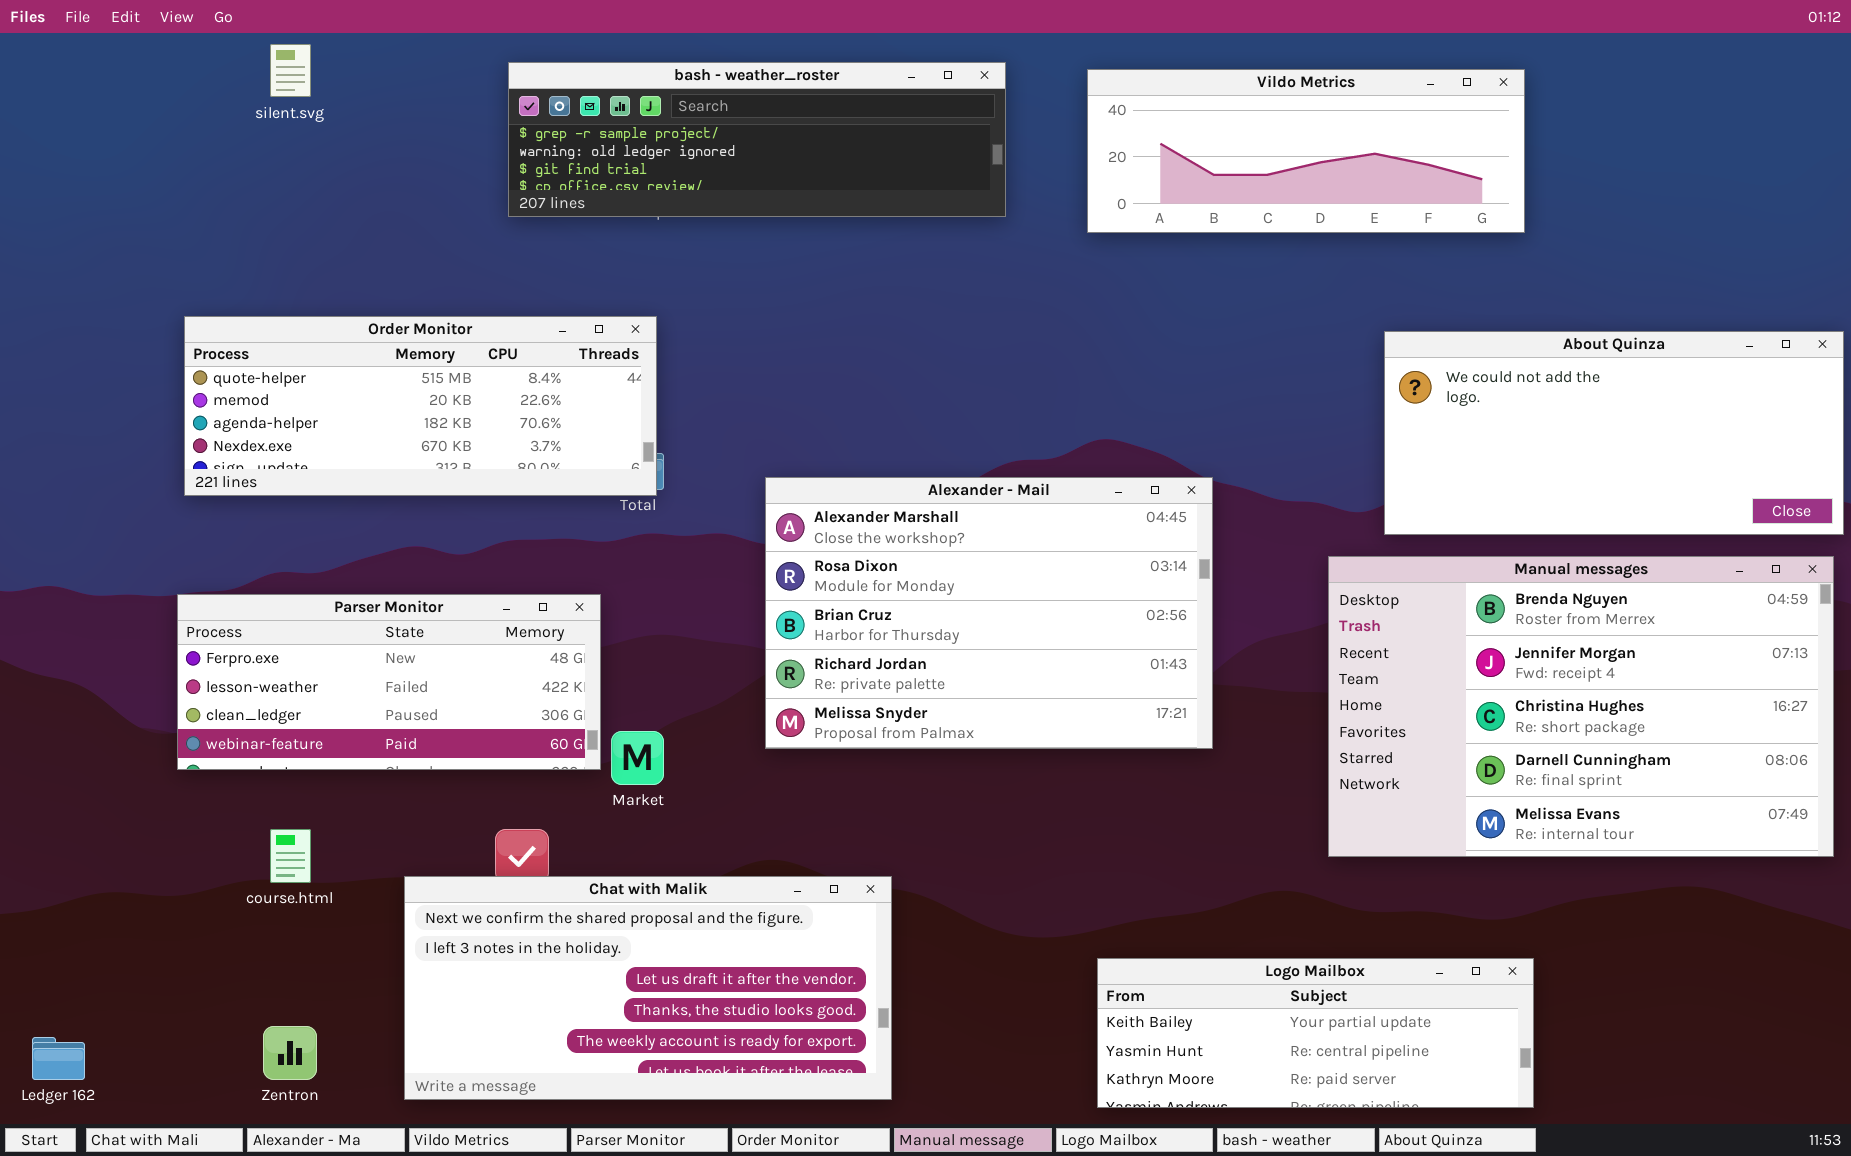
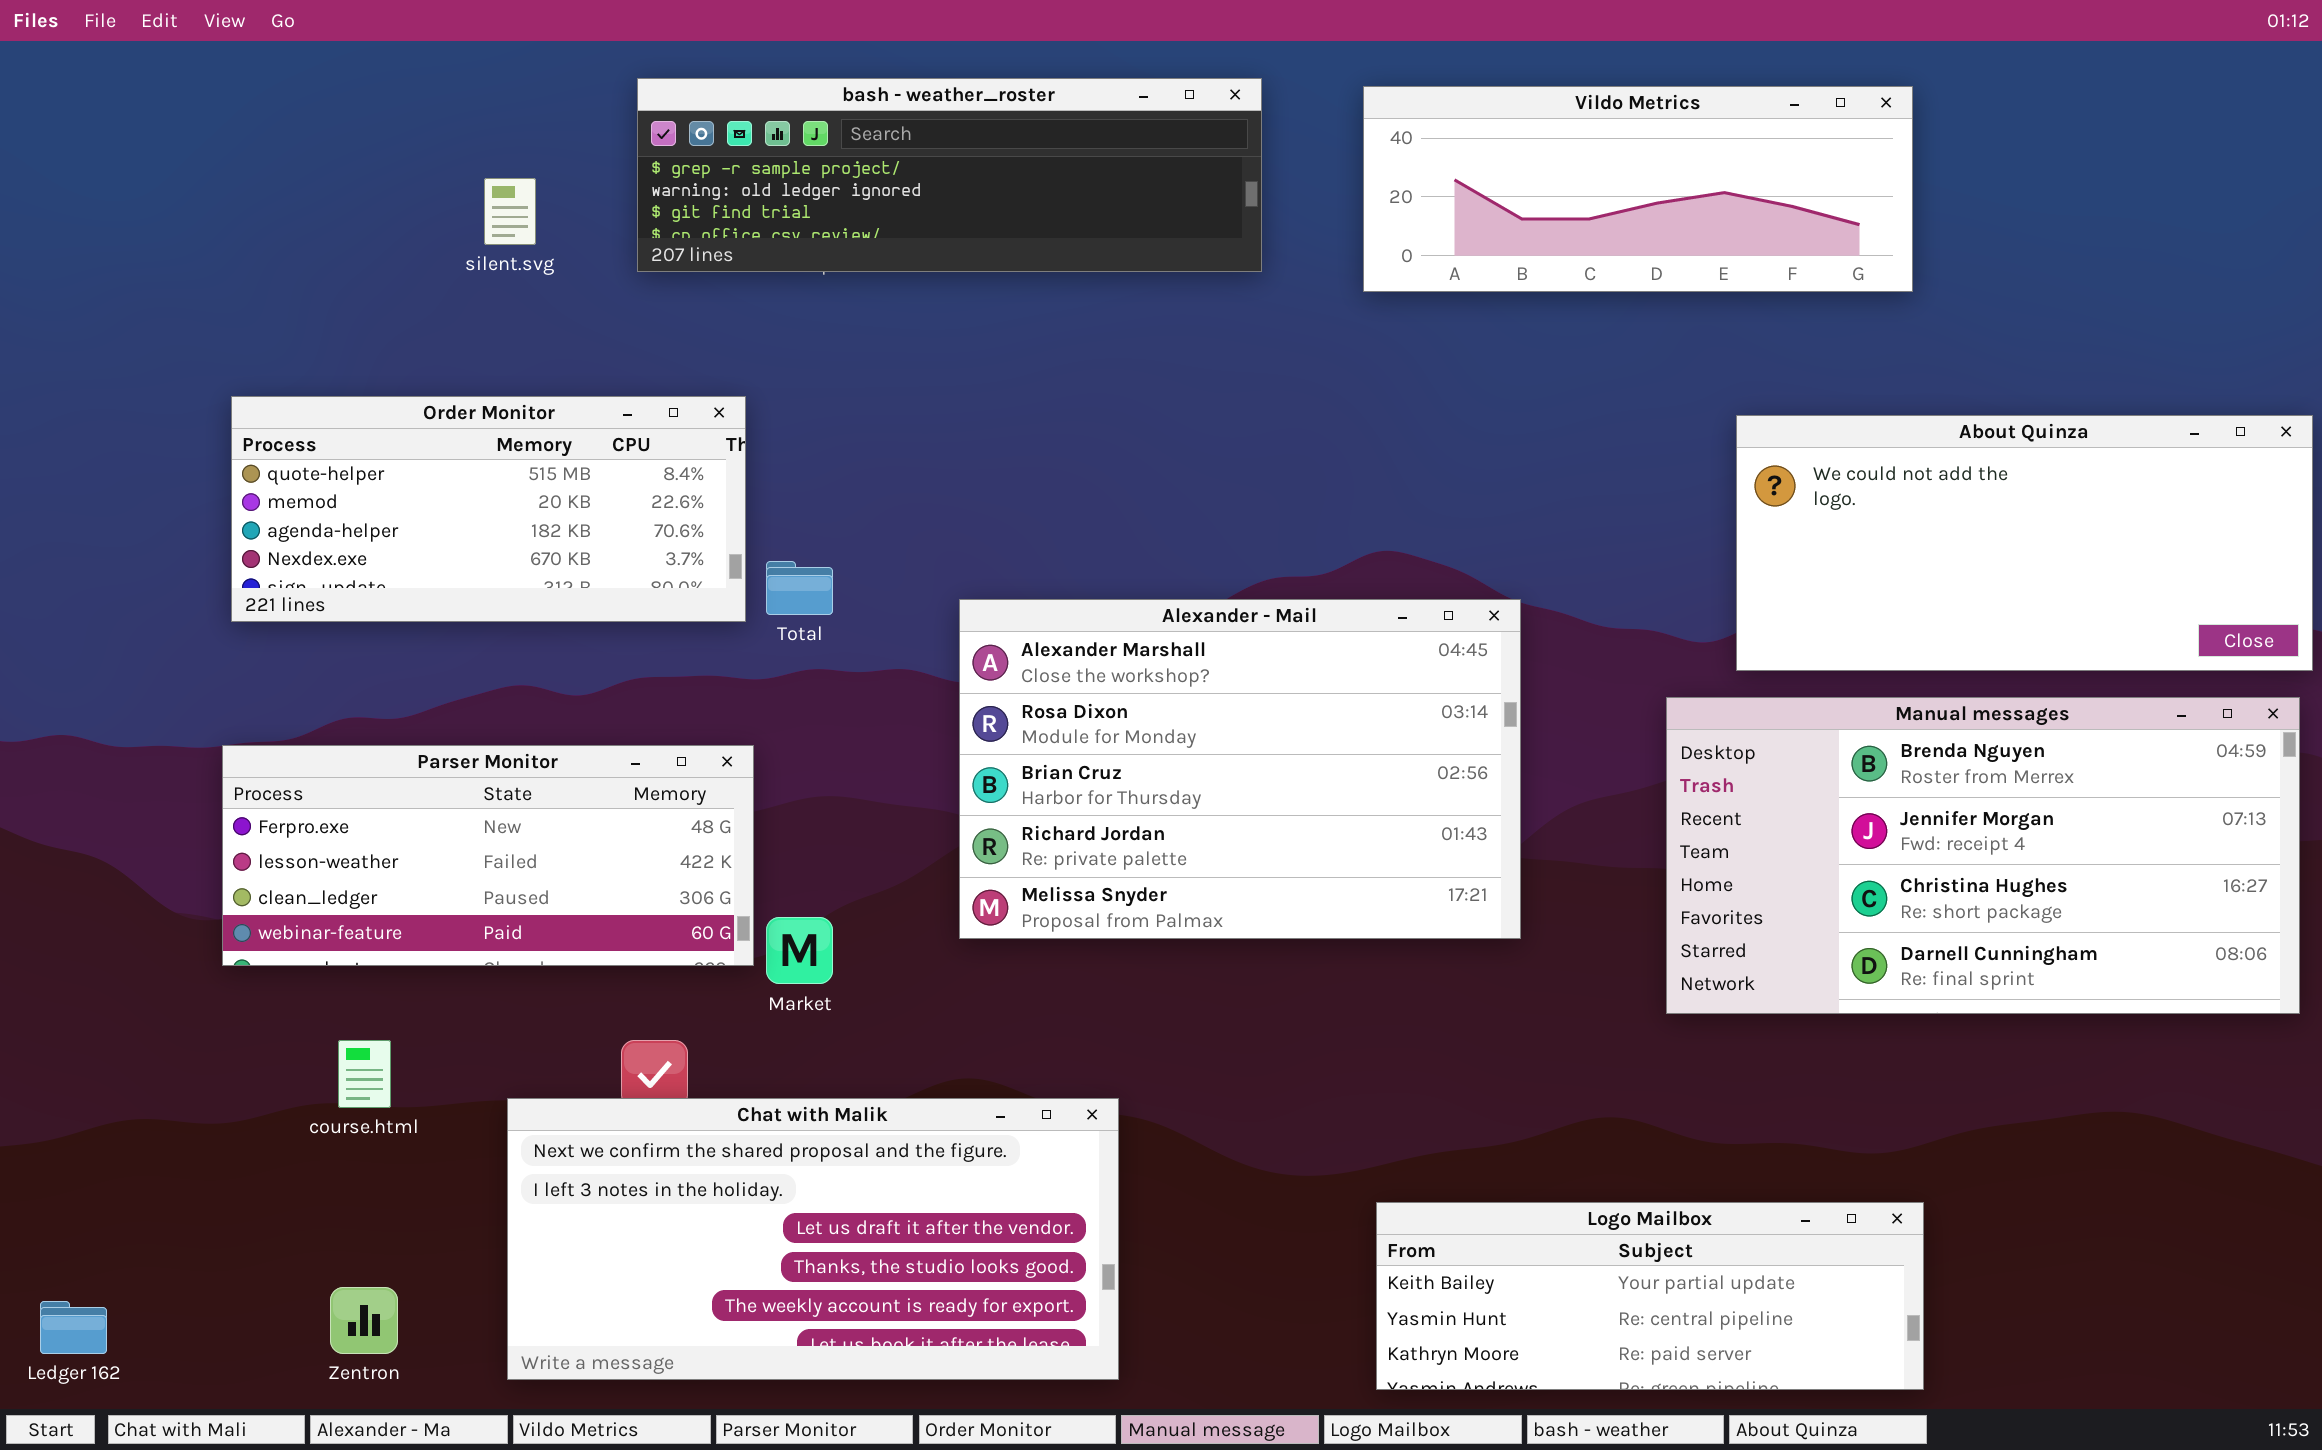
silent.svg: [270,44,311,97] -> [484,178,536,245], moved
Order Monitor: [184,316,657,496] -> [231,396,746,622], resized
Manual messages: [1328,556,1834,857] -> [1666,697,2300,1014], resized

